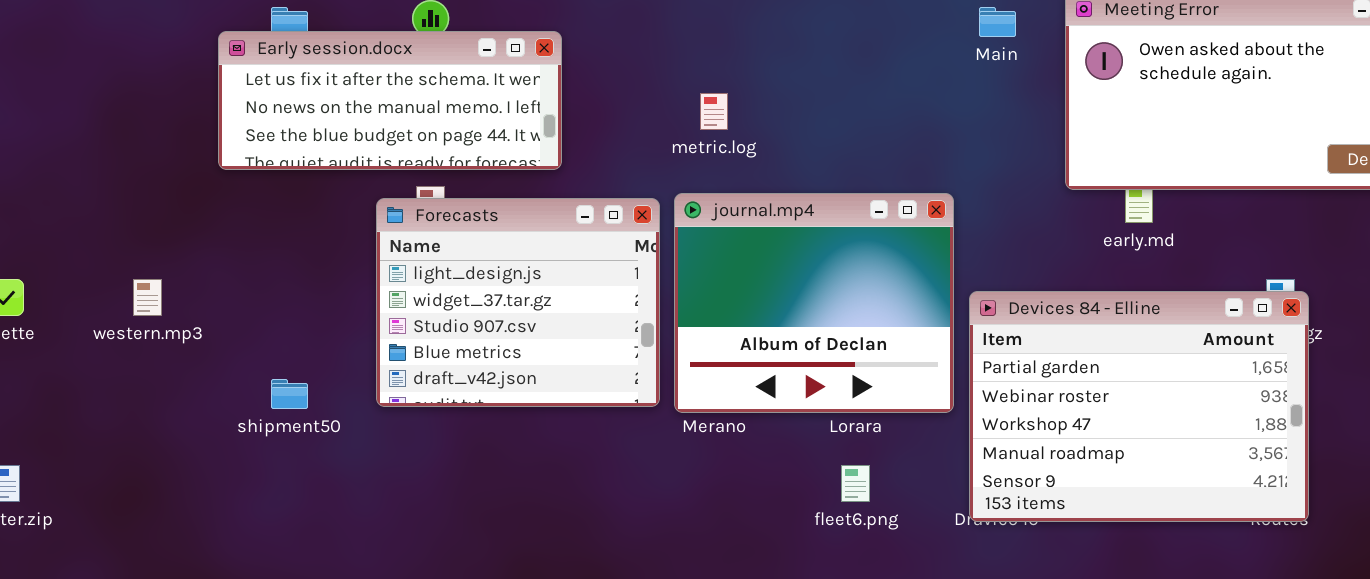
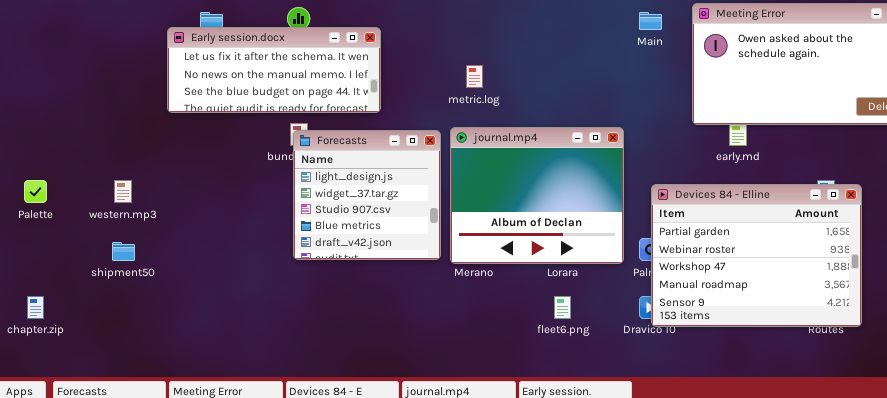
Forecasts: [376,198,660,407] -> [293,130,441,260], resized
Devices 84 - Elline: [969,291,1309,522] -> [651,184,862,327], moved
shipment50: [271,379,308,409] -> [112,242,135,261], moved

